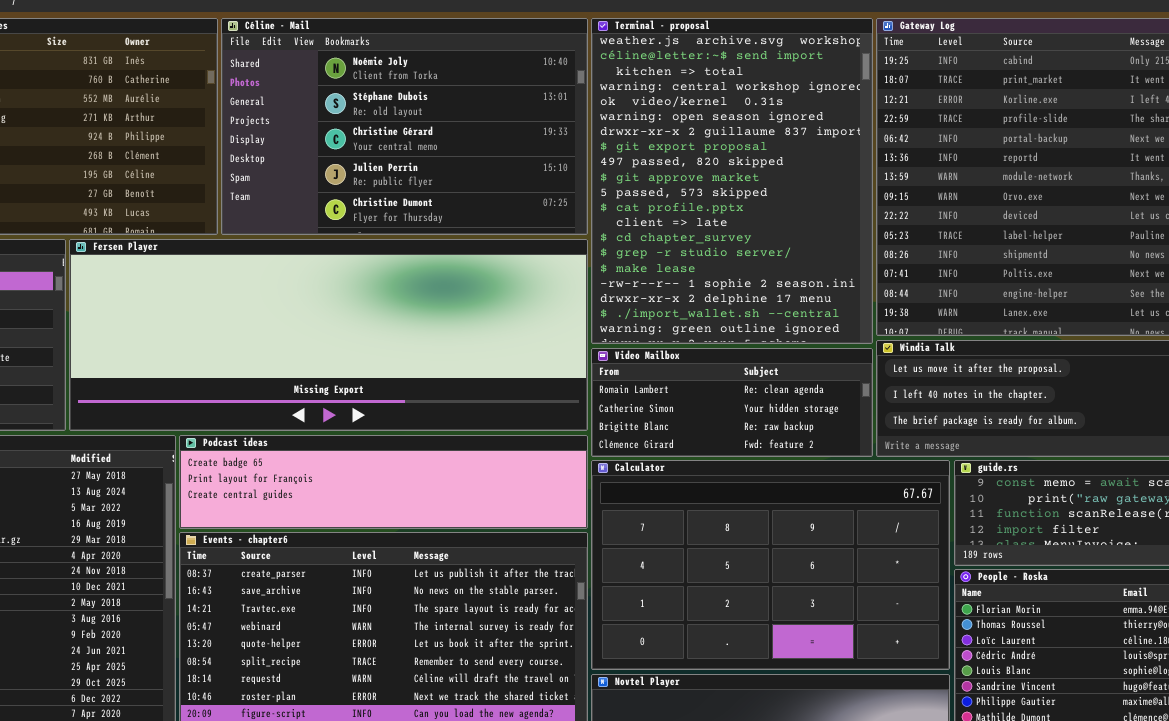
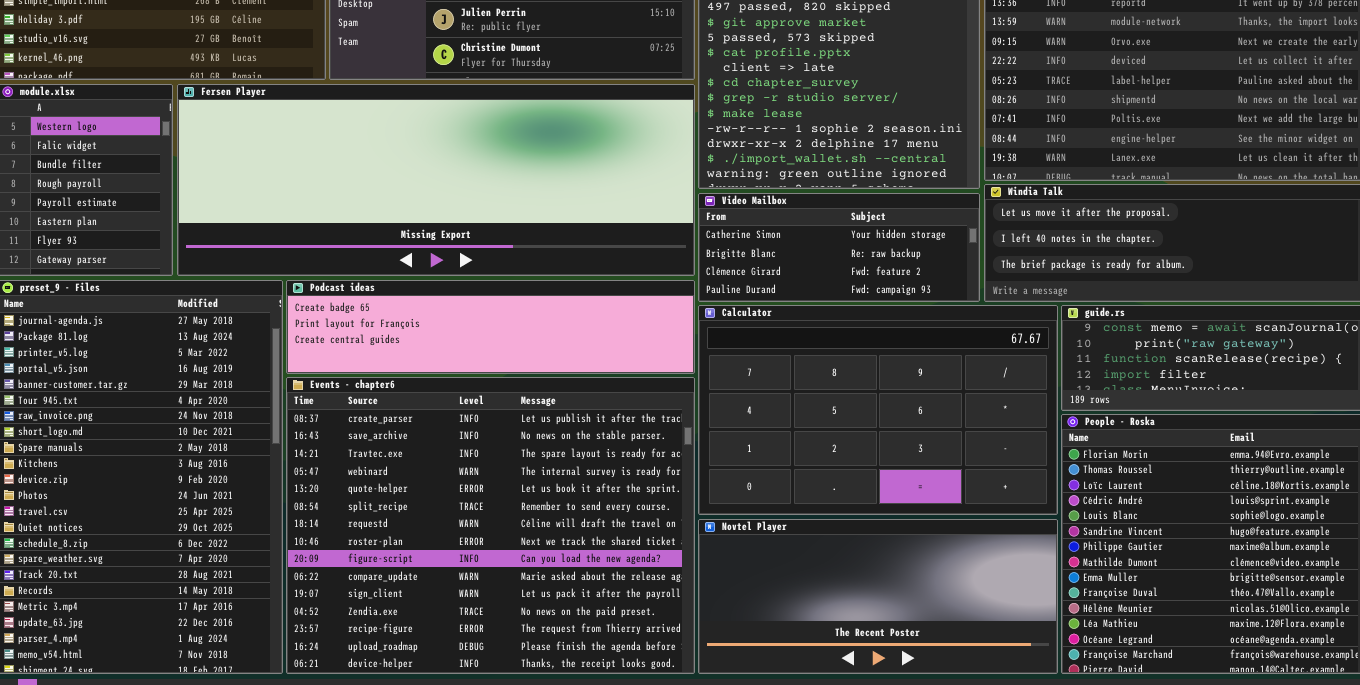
Video Mailbox: [591,348,873,457] -> [698,193,980,302], scrolled down 1 row

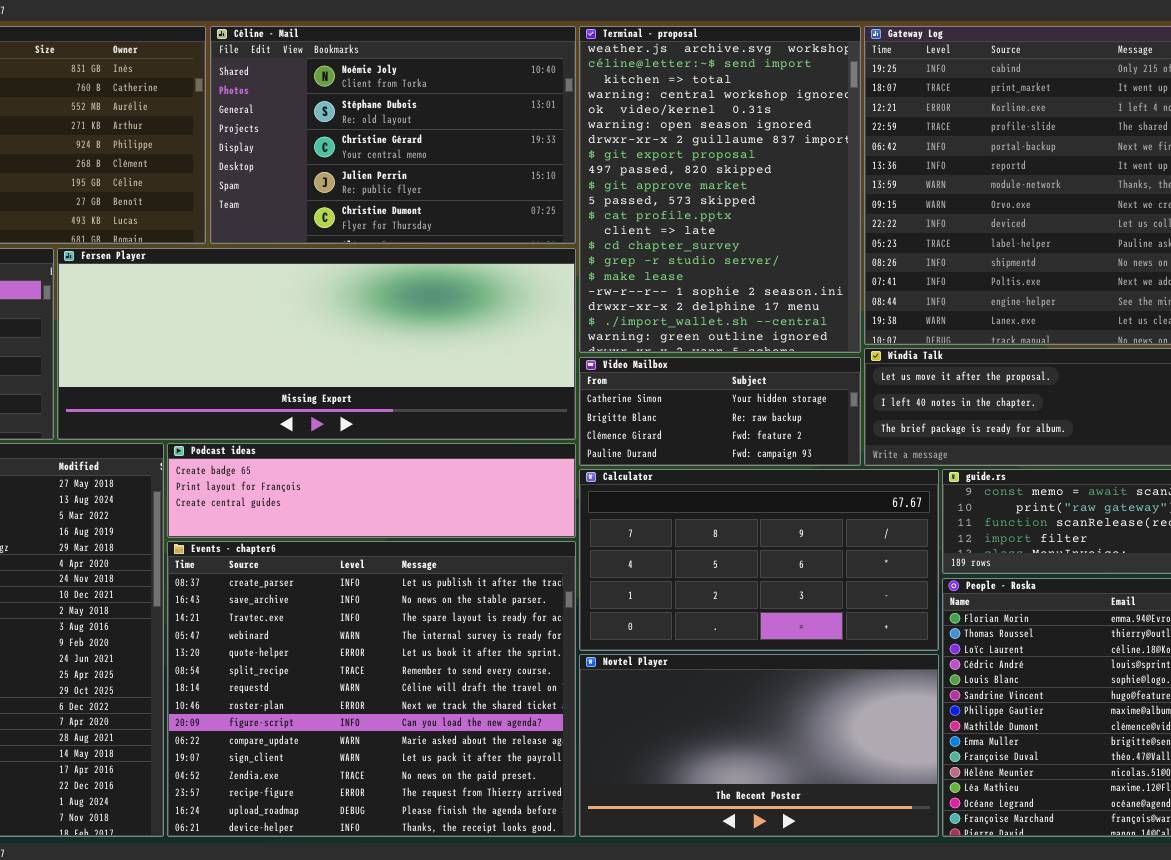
Calculator: [698,305,1058,515] -> [579,469,939,651], resized
Novtel Player: [698,519,1058,674] -> [579,654,939,837], resized

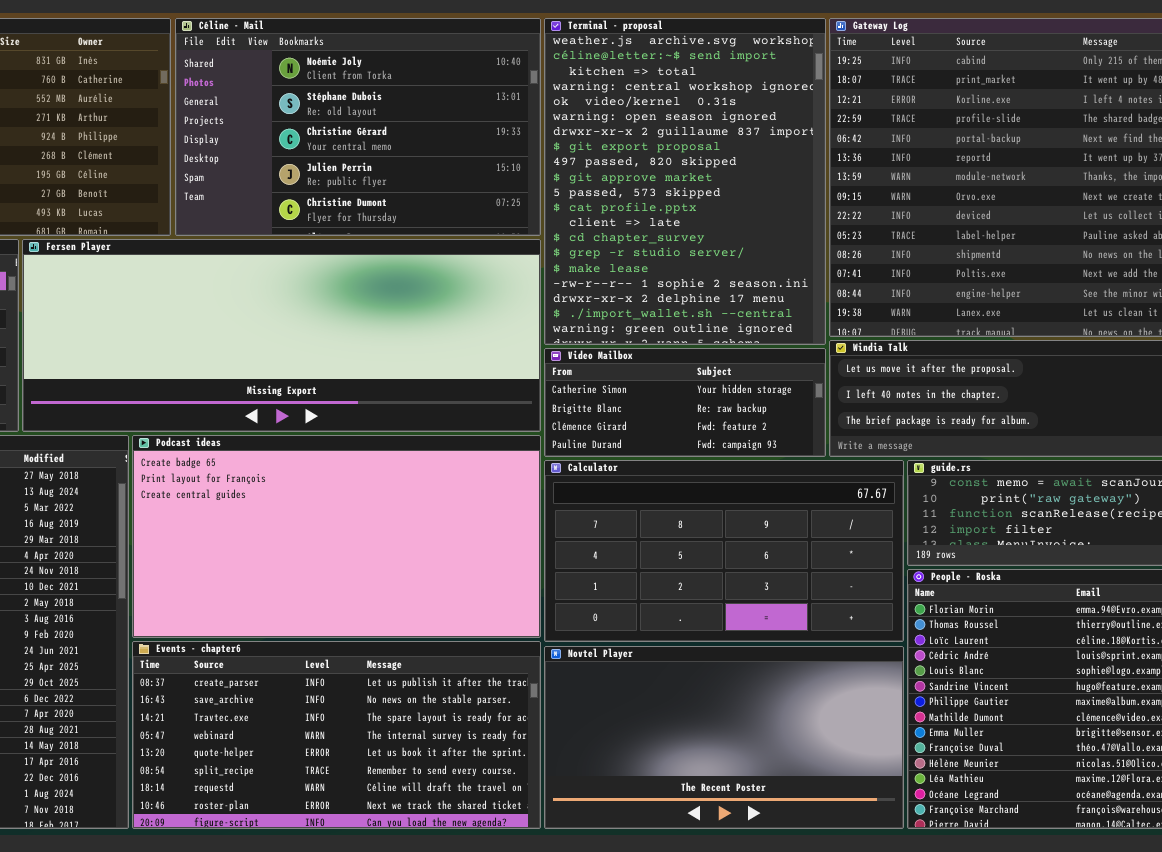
Podcast ideas: [167,443,576,538] -> [132,435,541,638], resized
Events - chapter6: [167,541,576,837] -> [132,641,541,829], resized

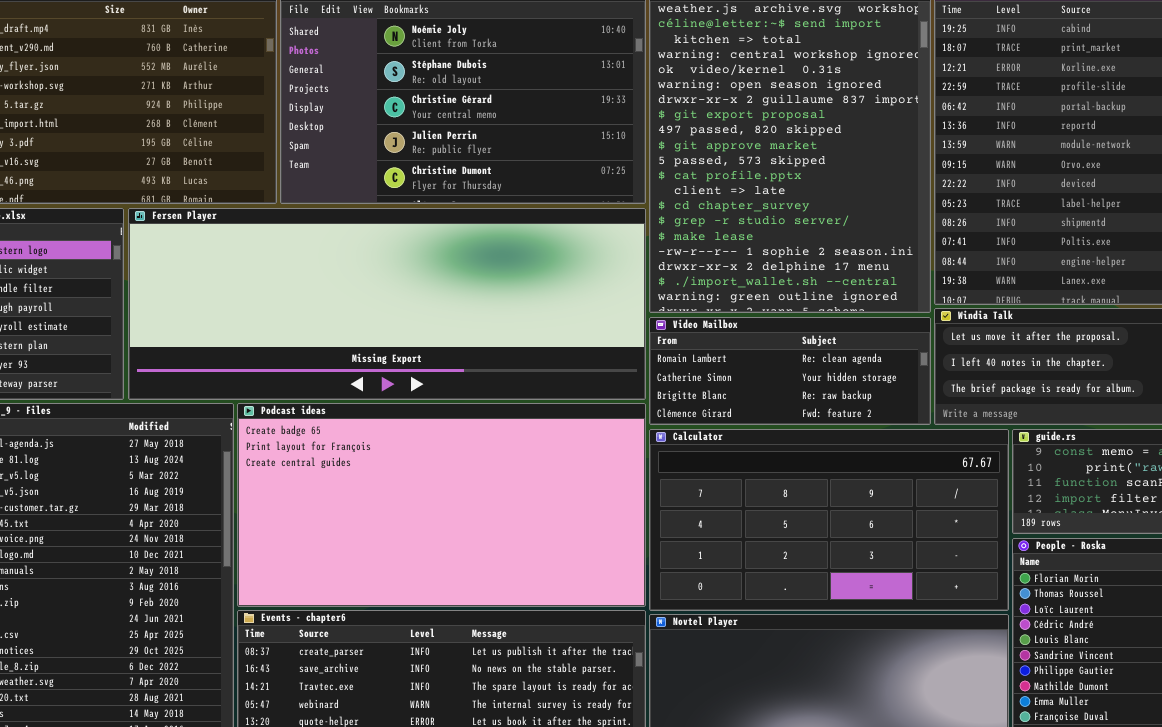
Video Mailbox: [544,348,826,457] -> [649,317,931,425], scrolled up 1 row

